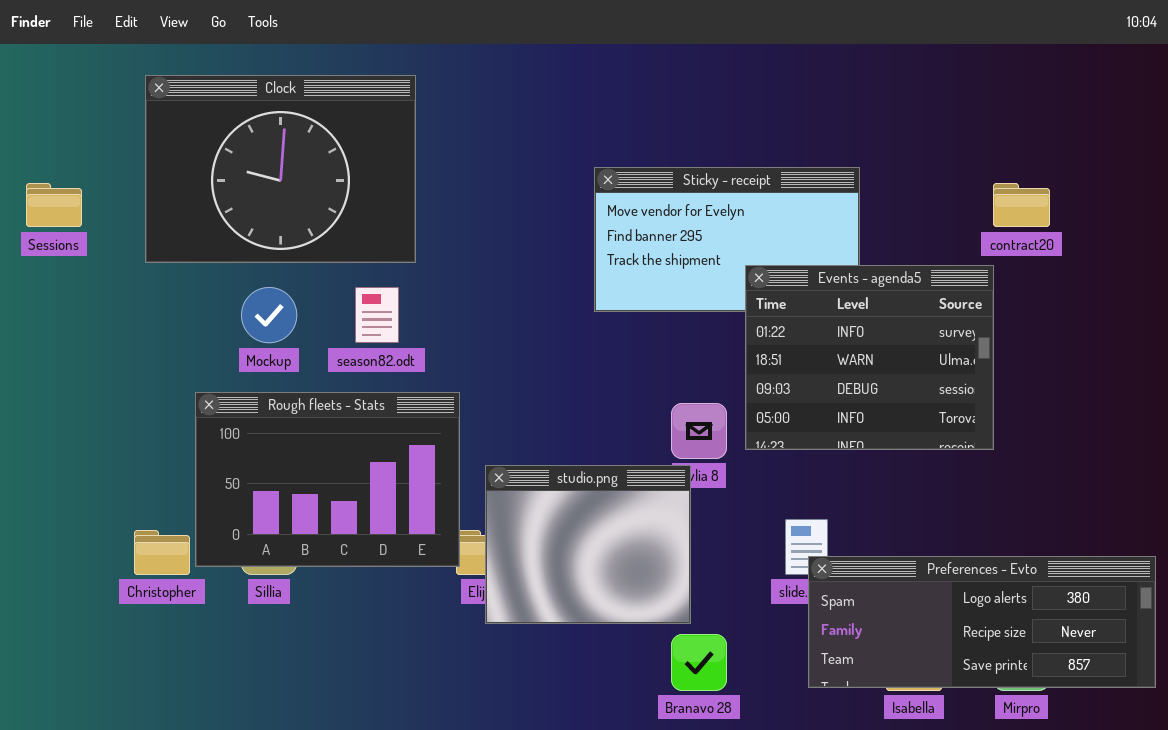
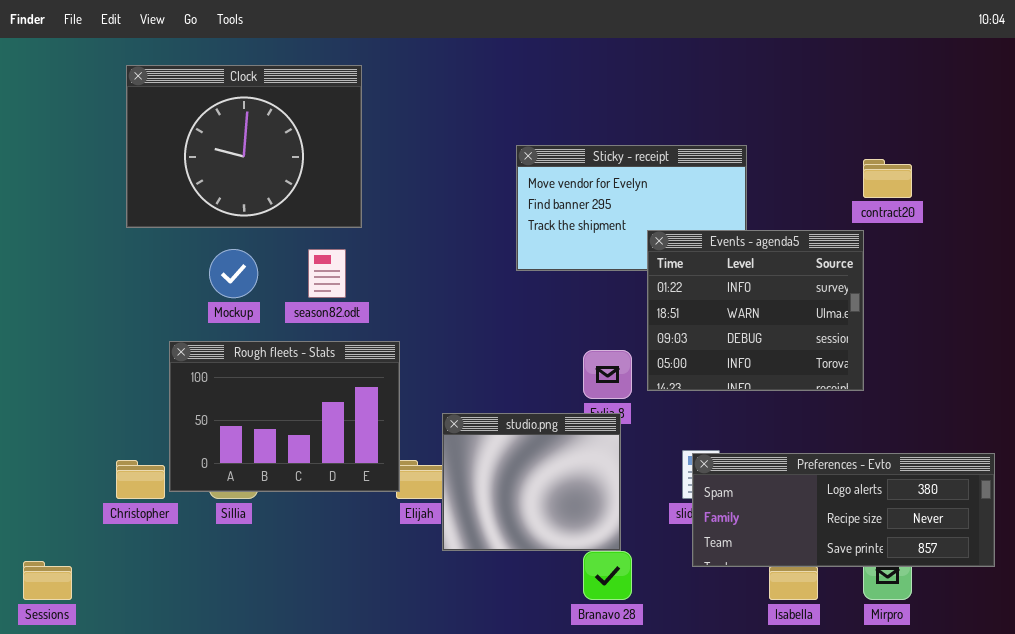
Sessions: [26,183,82,227] -> [23,561,72,600], moved
studio.png: [485,465,691,624] -> [442,413,621,551], moved
Preferences - Evto: [808,556,1156,688] -> [692,453,995,567], moved

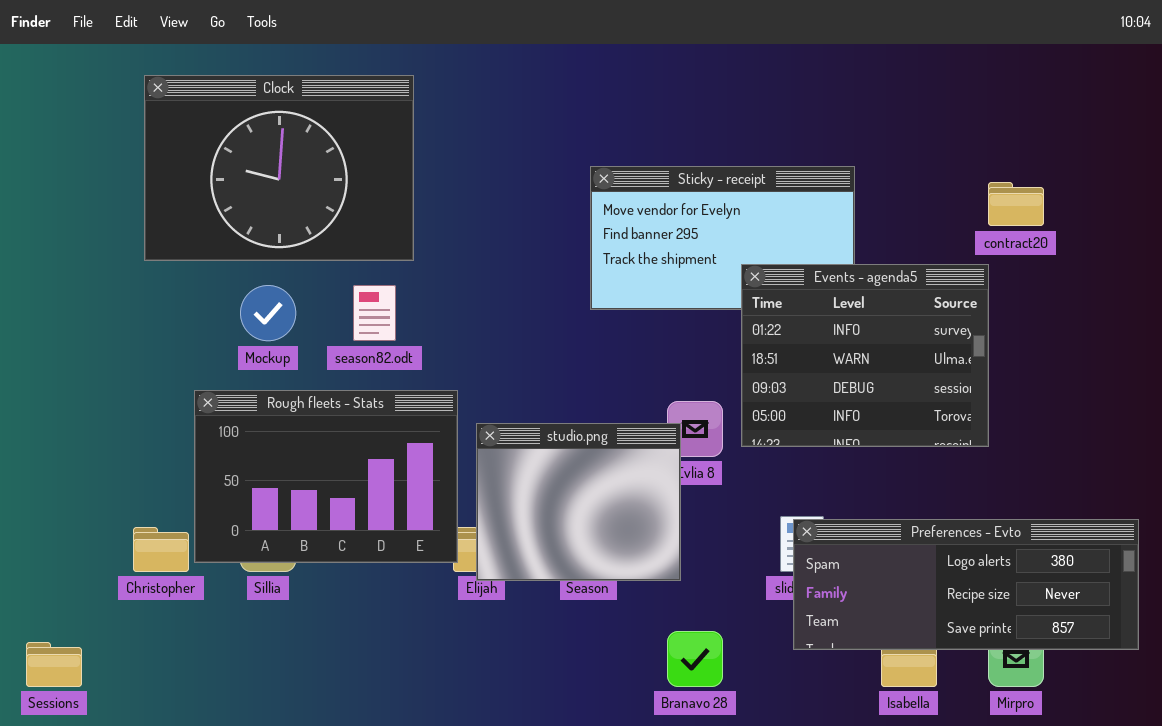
studio.png: [442,413,621,551] -> [476,423,681,581], moved

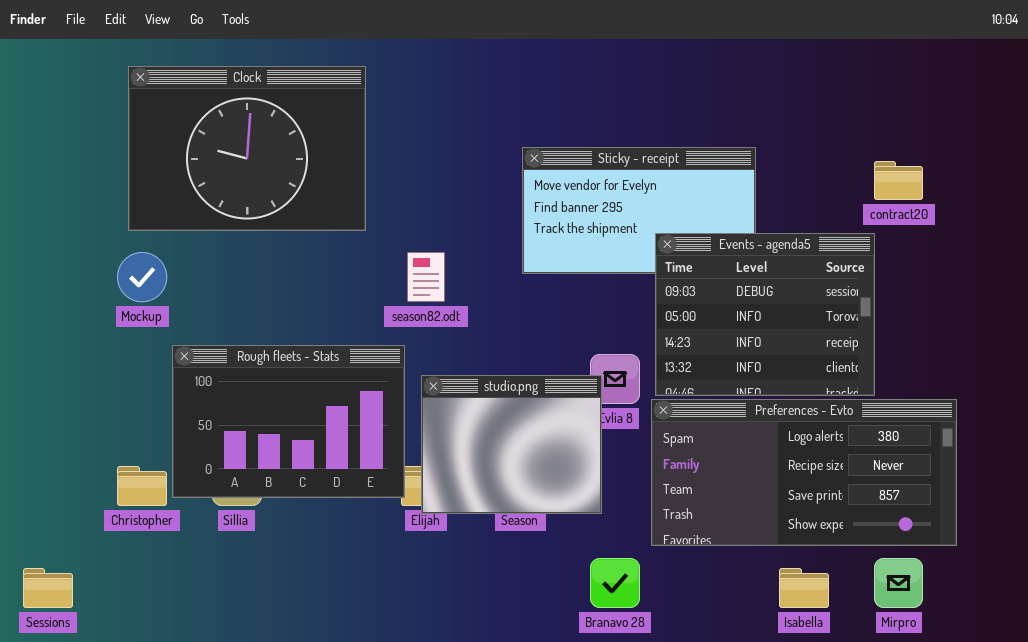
Events - agenda5: [741,264,989,447] -> [655,233,875,396], scrolled down 2 rows
Mockup: [240,285,296,341] -> [117,252,167,302], moved
season82.odt: [353,285,396,341] -> [407,252,445,302], moved
Preferences - Evto: [793,519,1139,650] -> [651,399,957,546], moved, resized

